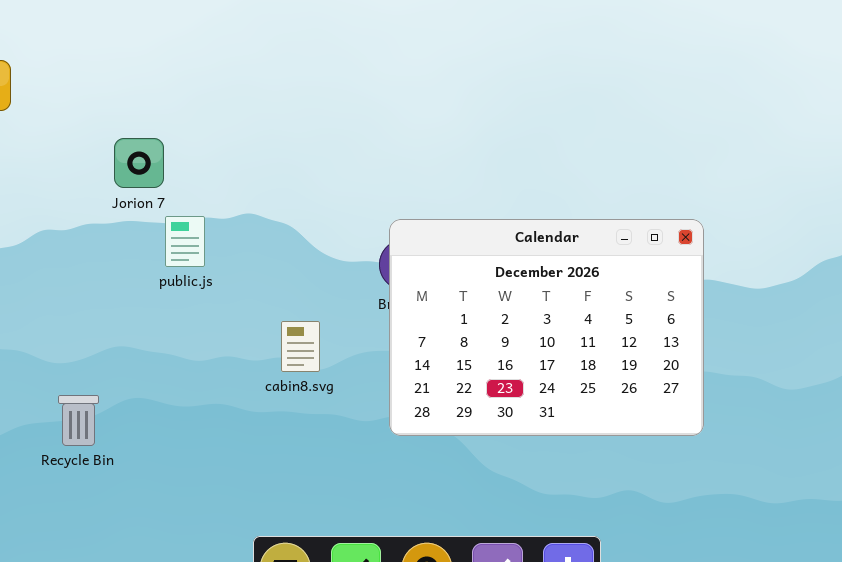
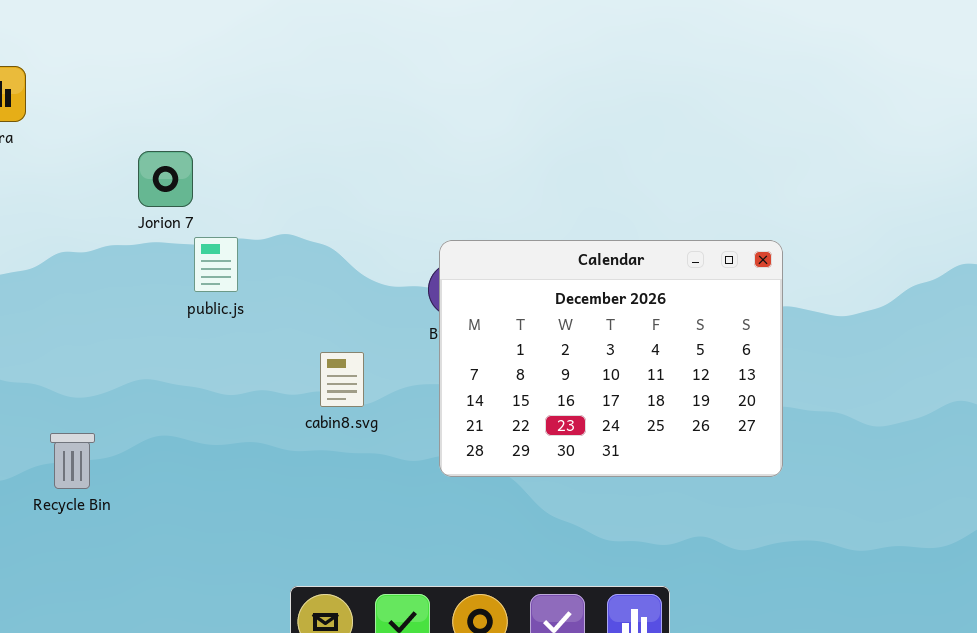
Recycle Bin: [58,395,99,446] -> [50,433,95,489], moved

